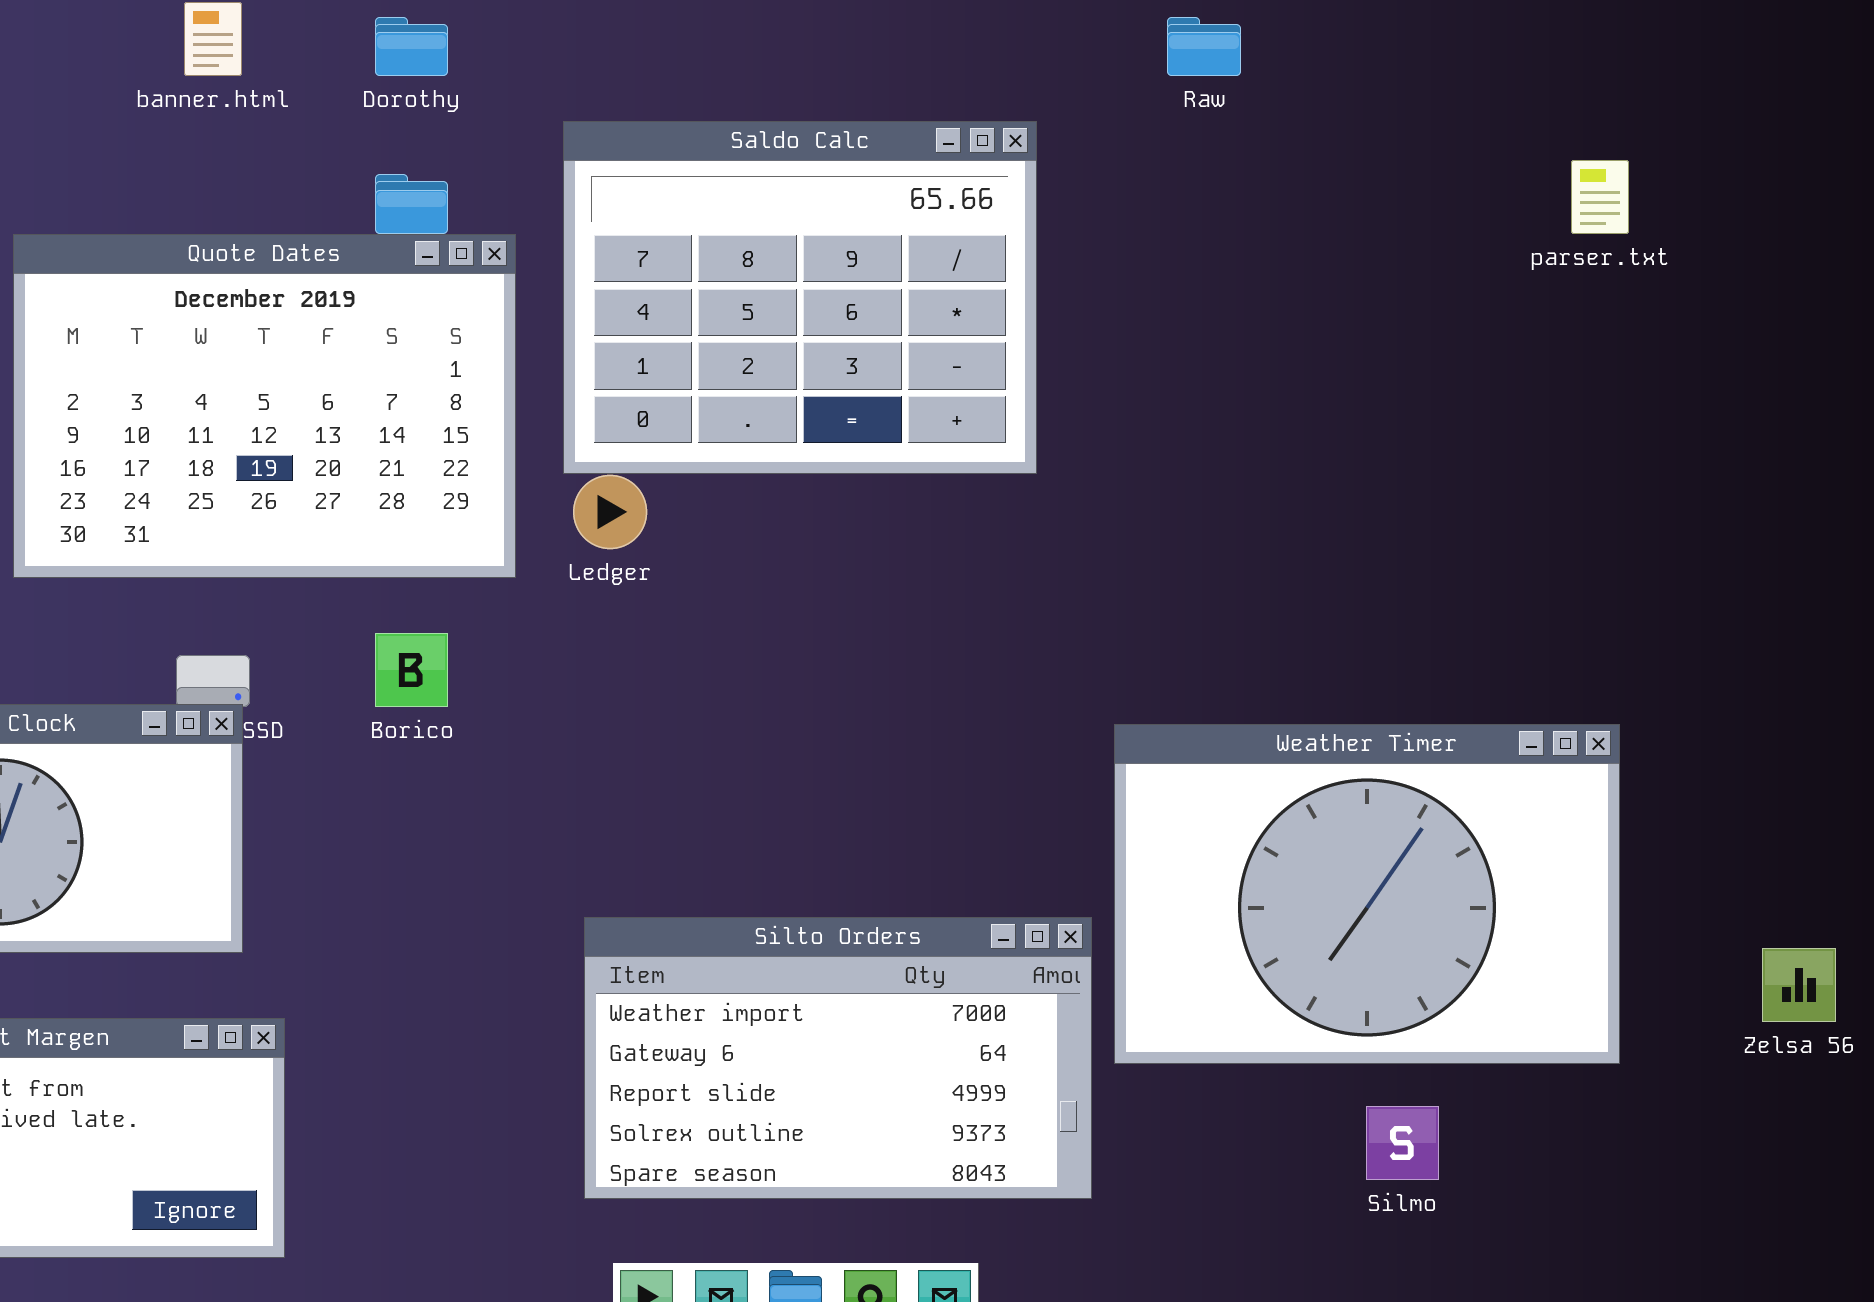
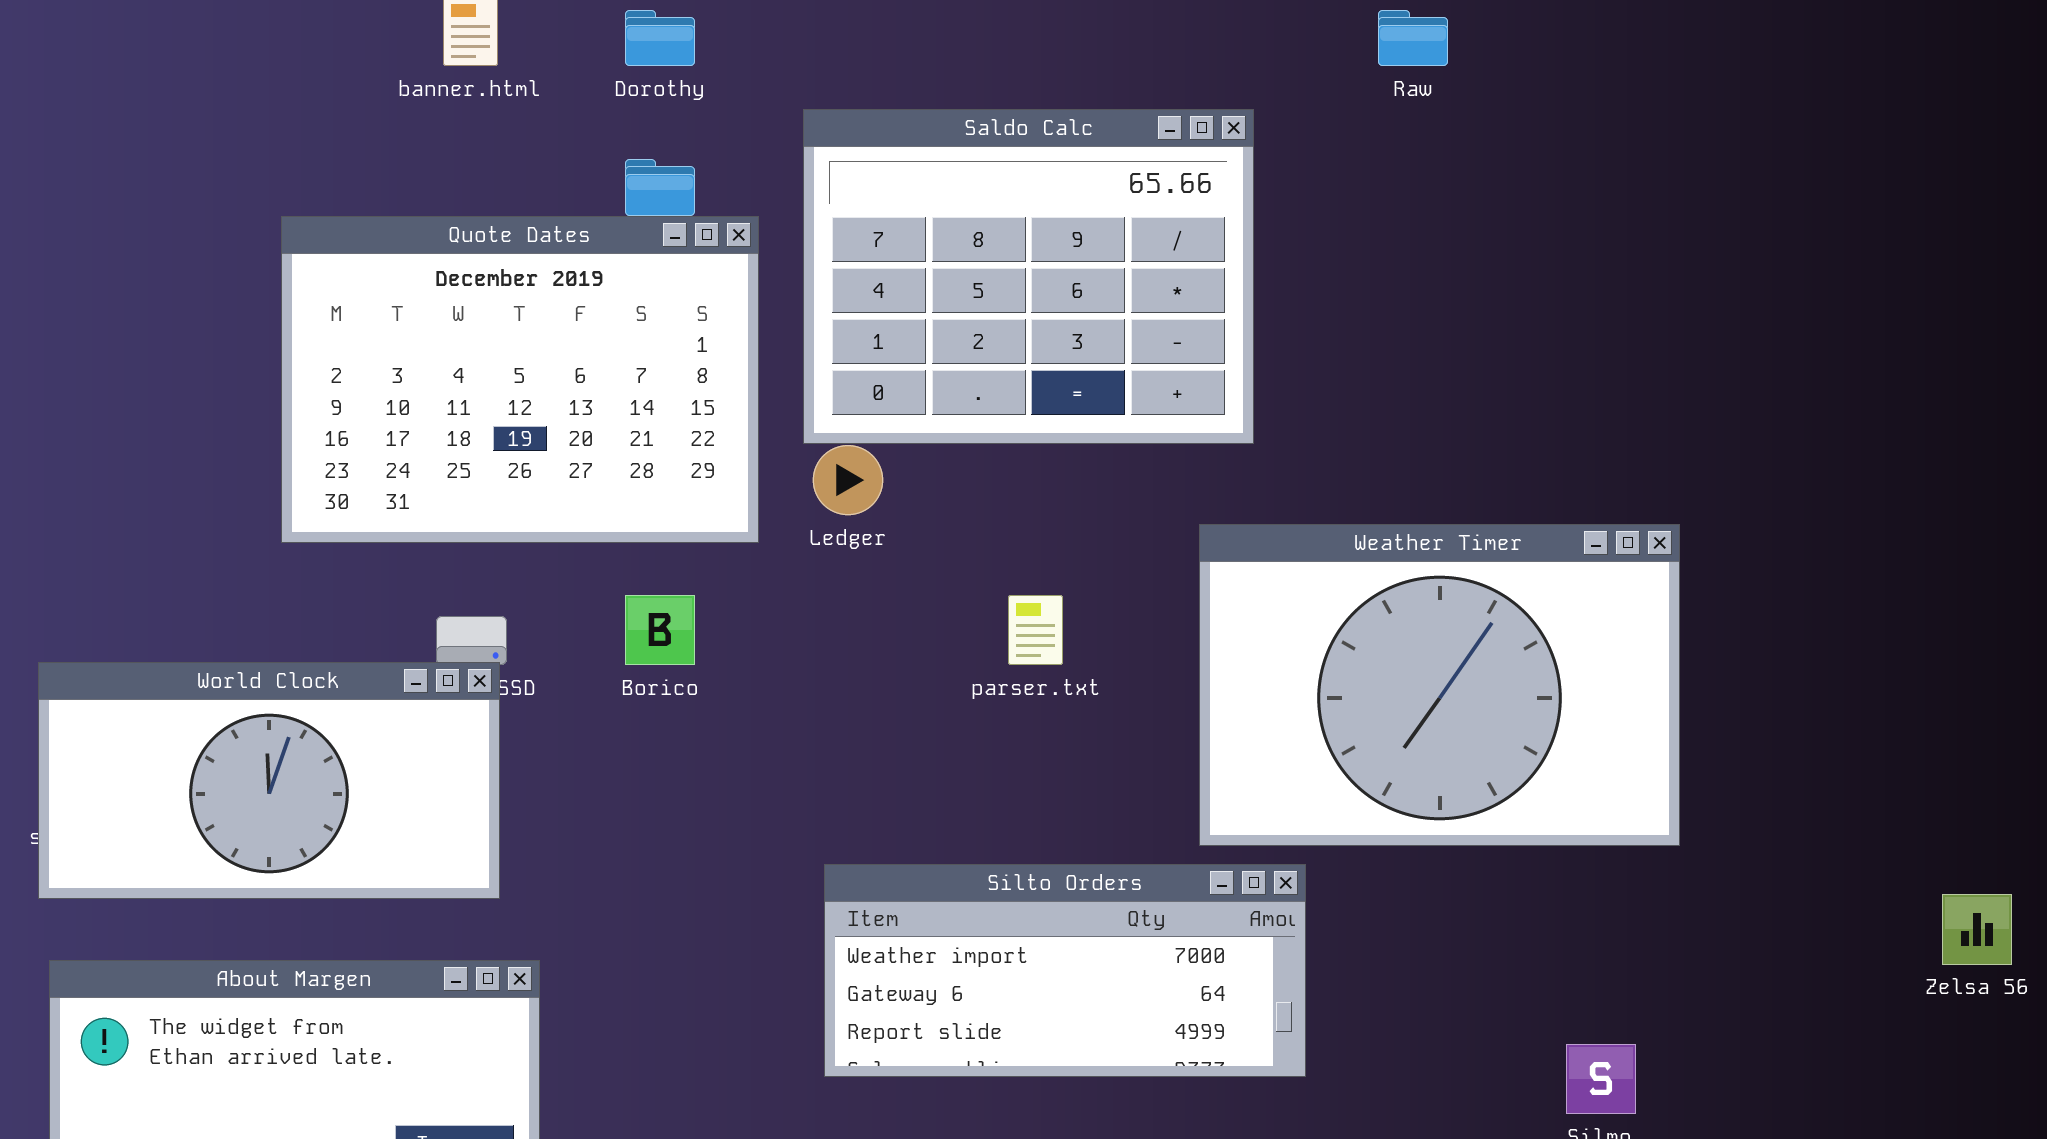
parser.txt: [1571,160,1629,234] -> [1008,595,1063,665], moved
Weather Timer: [1114,724,1620,1064] -> [1199,524,1680,846], moved
Silto Orders: [584,917,1092,1199] -> [824,864,1306,1077], resized

